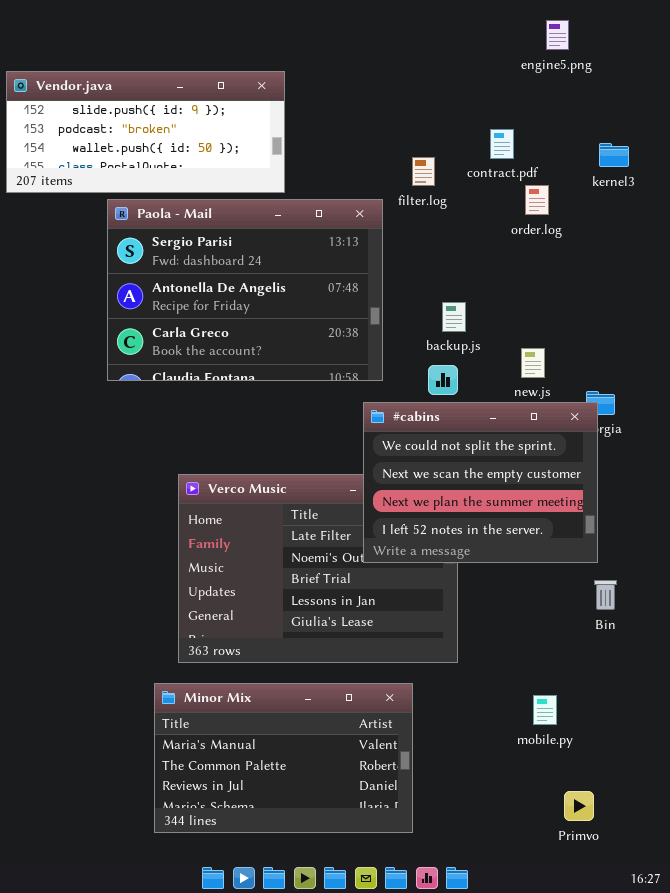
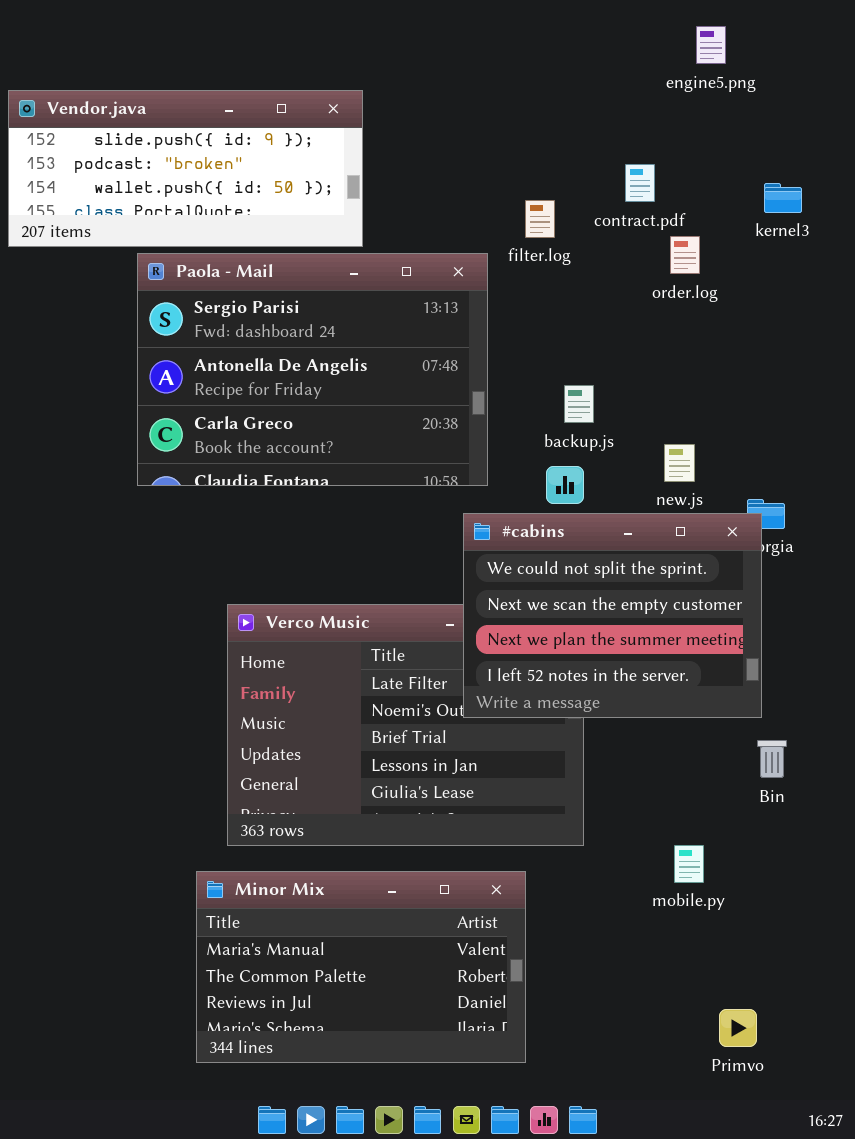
mobile.py: [533,695,557,725] -> [674,845,704,883], moved

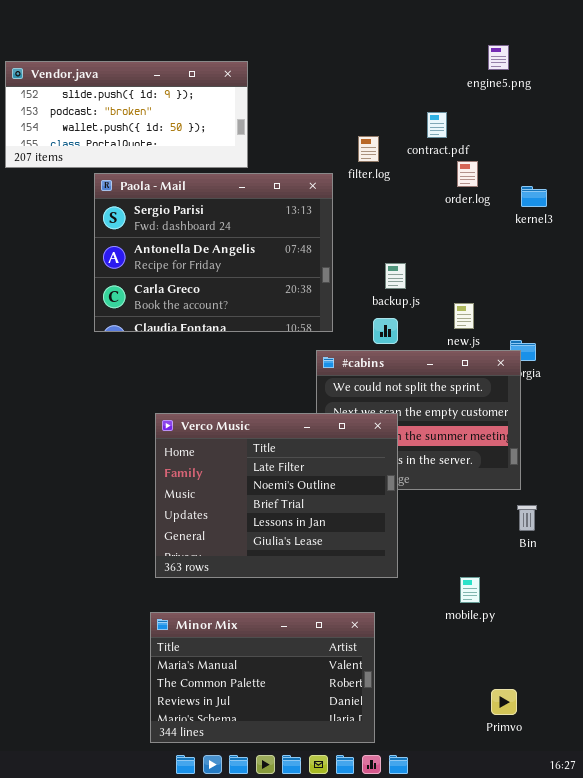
engine5.png: [696,26,726,64] -> [488,45,509,70], moved
kernel3: [764,183,802,213] -> [521,186,547,207], moved
Verco Music: [227,604,584,846] -> [155,413,398,578], raised
Minor Mix: [196,871,526,1063] -> [150,612,375,743], moved

